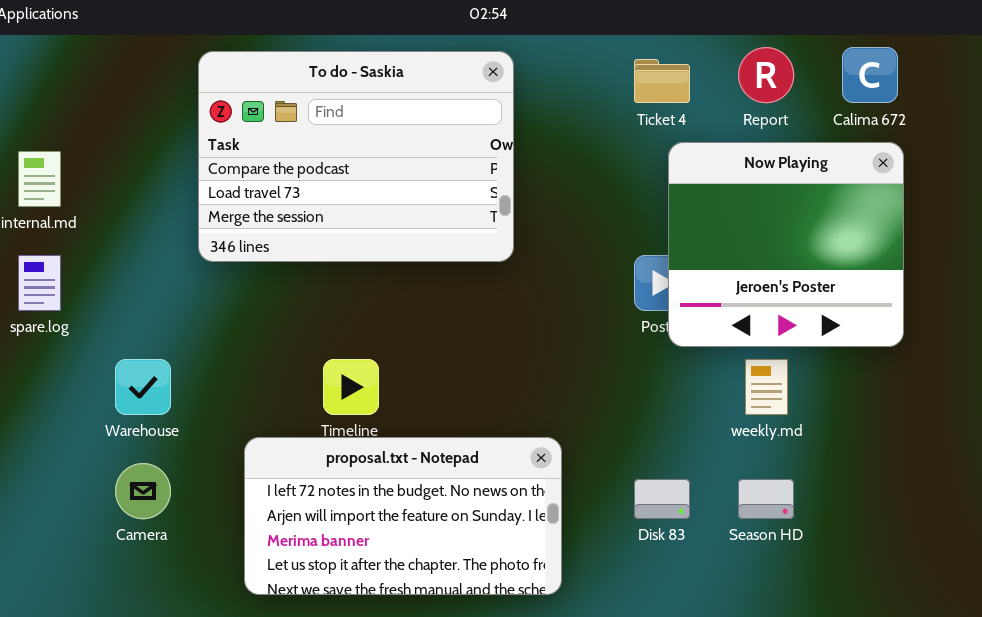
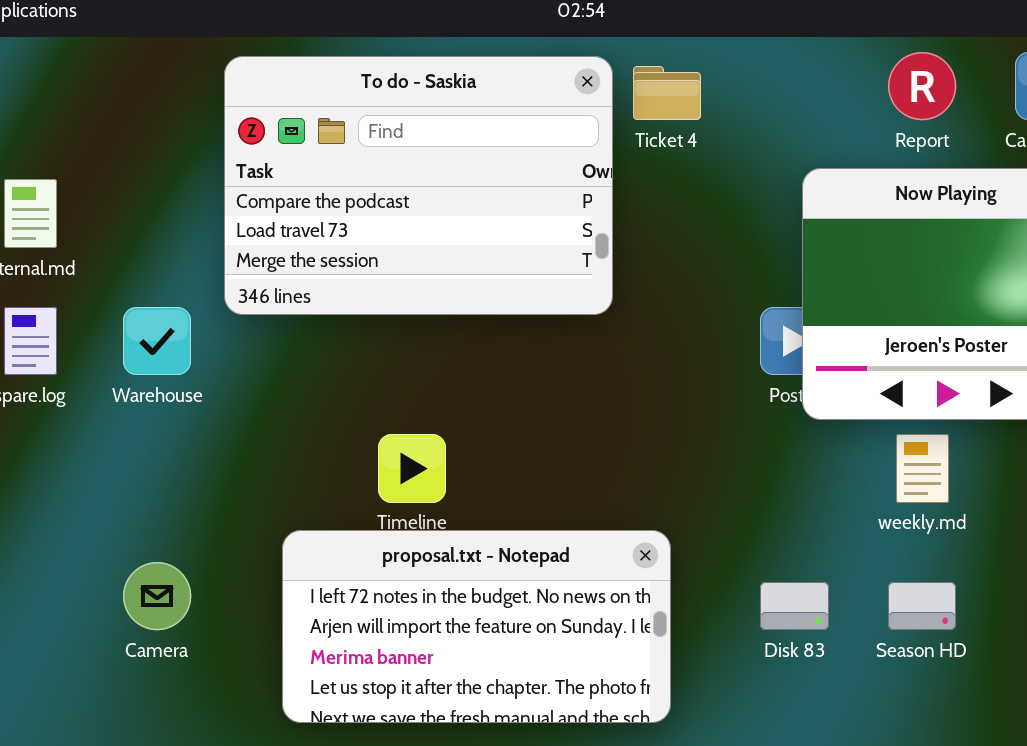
Ticket 4: [634,59,690,103] -> [633,66,701,120], moved
Warehouse: [115,359,171,415] -> [123,307,191,375], moved

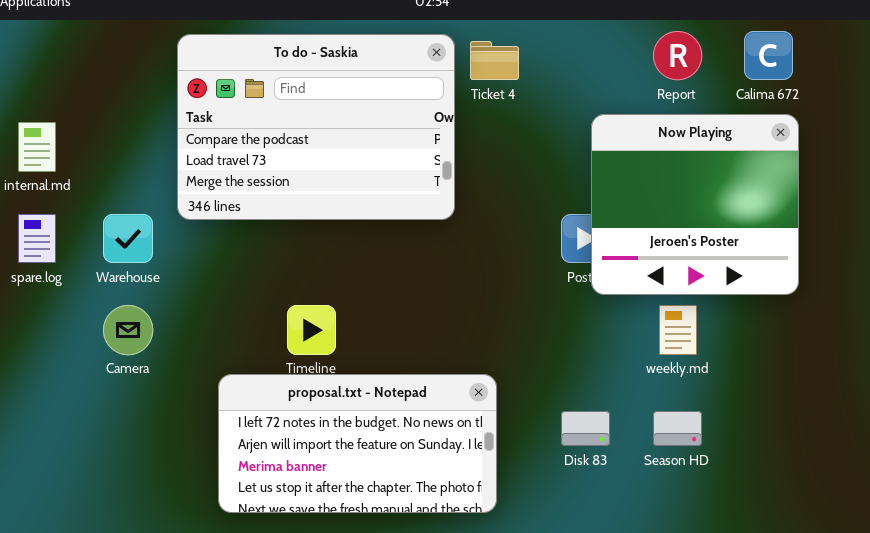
Camera: [123,562,191,630] -> [103,305,153,355], moved

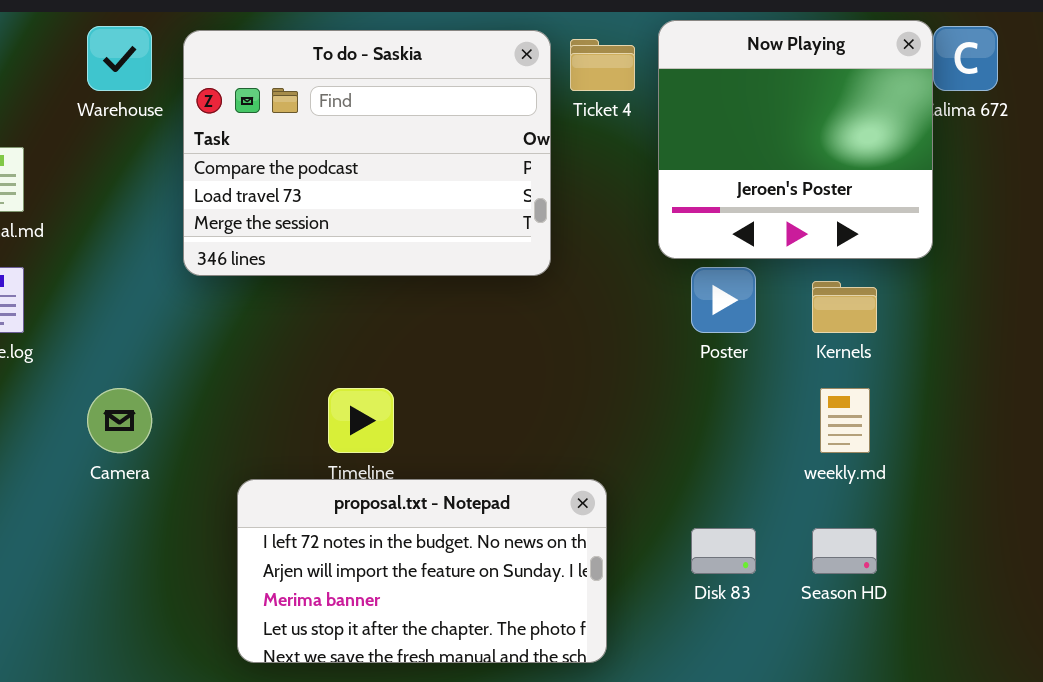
Now Playing: [591,114,799,295] -> [658,20,933,259], moved
Warehouse: [103,214,153,263] -> [87,26,152,91], moved

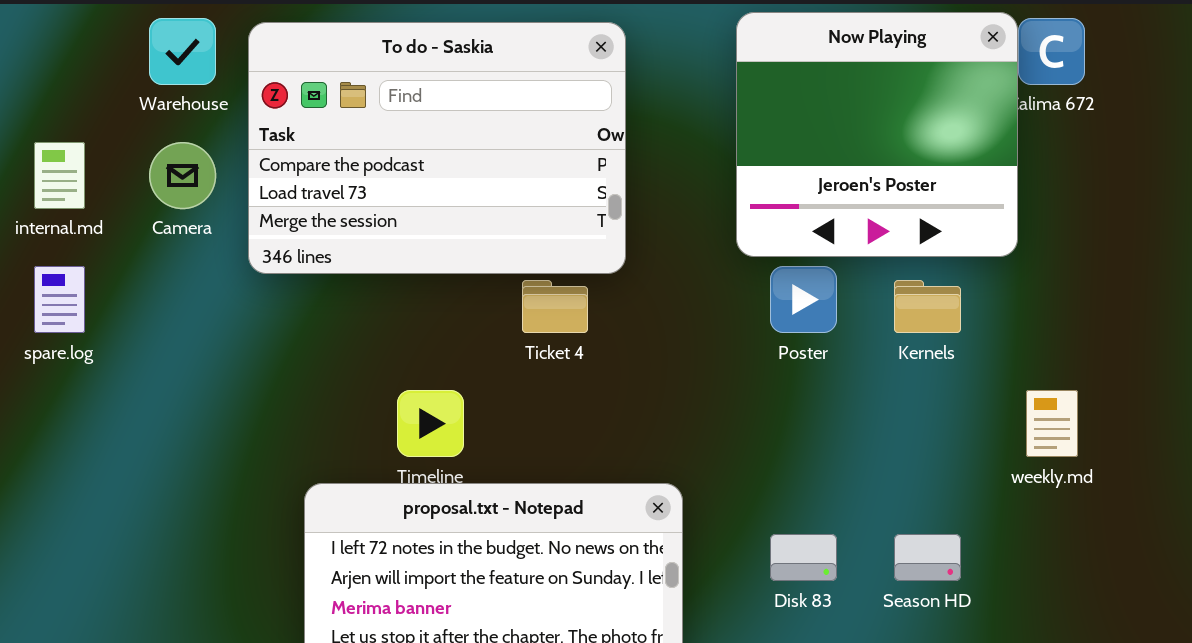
Ticket 4: [570,39,635,91] -> [522,280,588,333], moved
Camera: [87,388,152,453] -> [149,142,216,209], moved
weekly.md: [820,388,870,453] -> [1026,390,1078,457], moved

